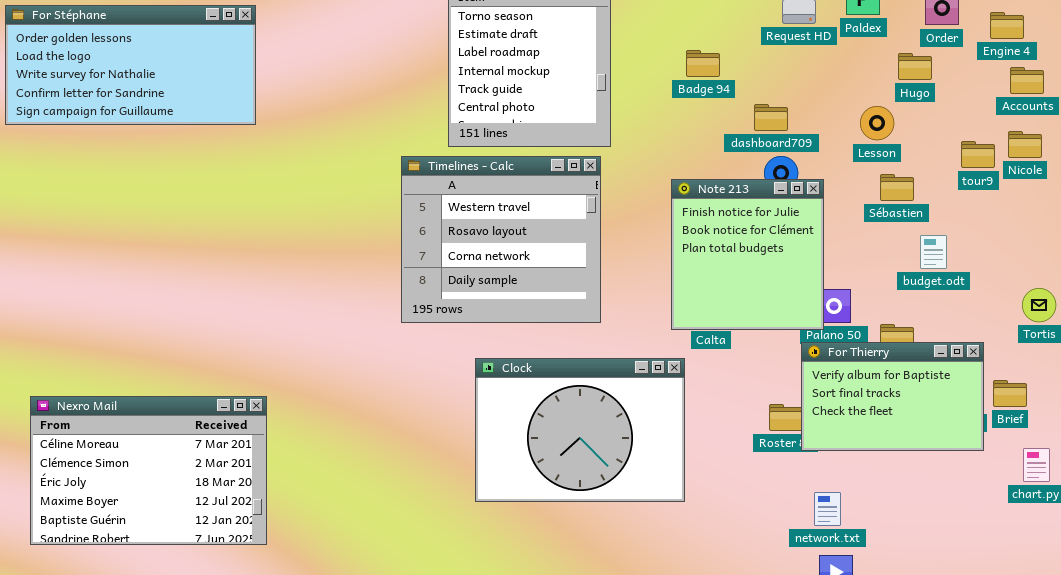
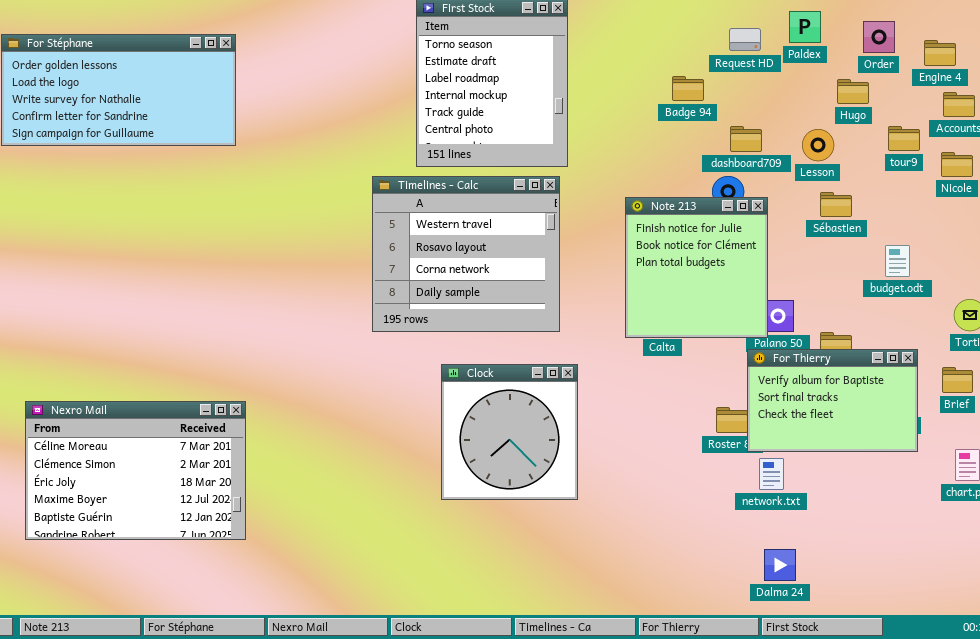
Badge 94: [686,50,720,77] -> [672,76,704,101], moved
dashboard709: [754,104,788,131] -> [730,126,762,152], moved
tour9: [961,141,995,168] -> [888,126,920,151], moved
budget.odt: [920,235,947,269] -> [885,245,910,277], moved
Clock: [475,358,685,502] -> [441,364,578,500], resized
Brief: [993,380,1027,407] -> [942,367,973,393], moved
network.txt: [814,492,841,526] -> [759,458,784,490], moved

